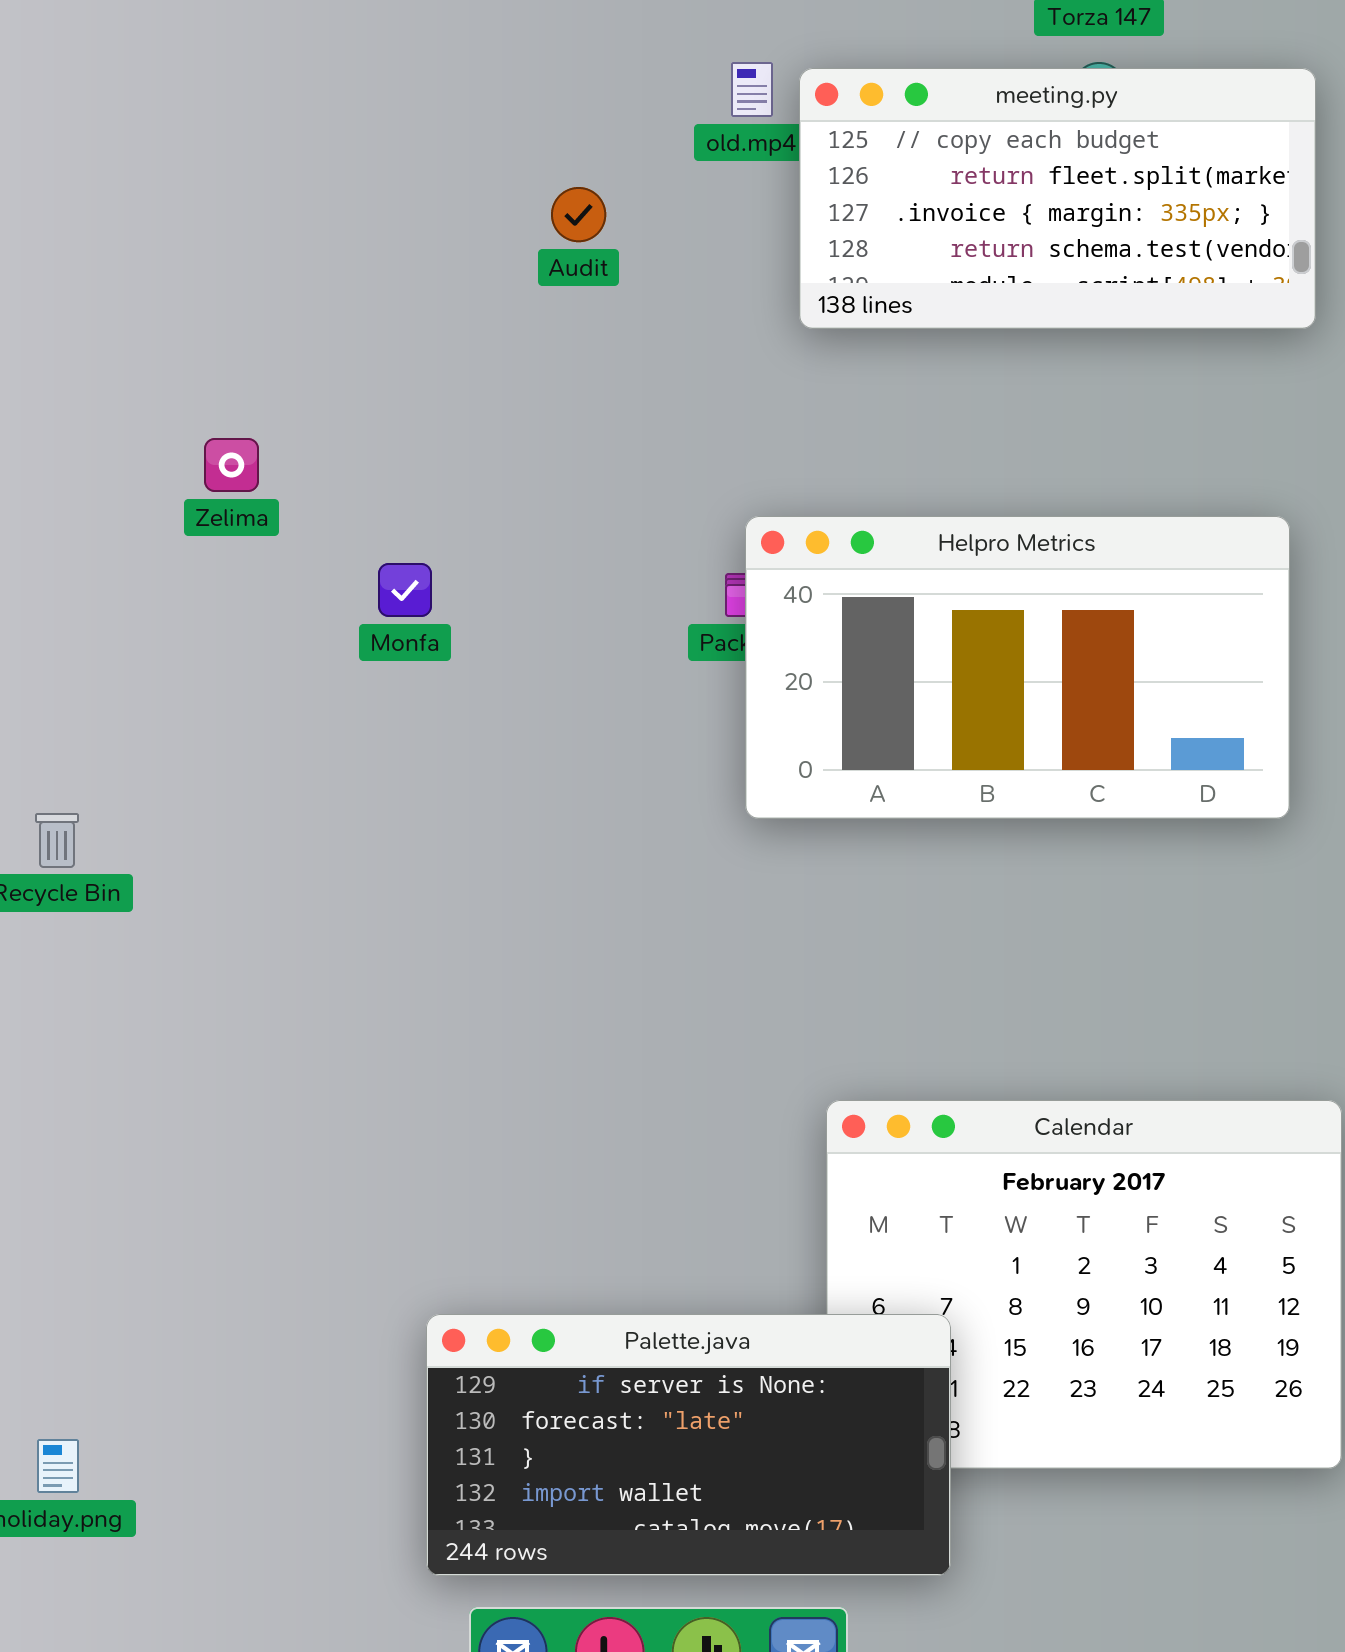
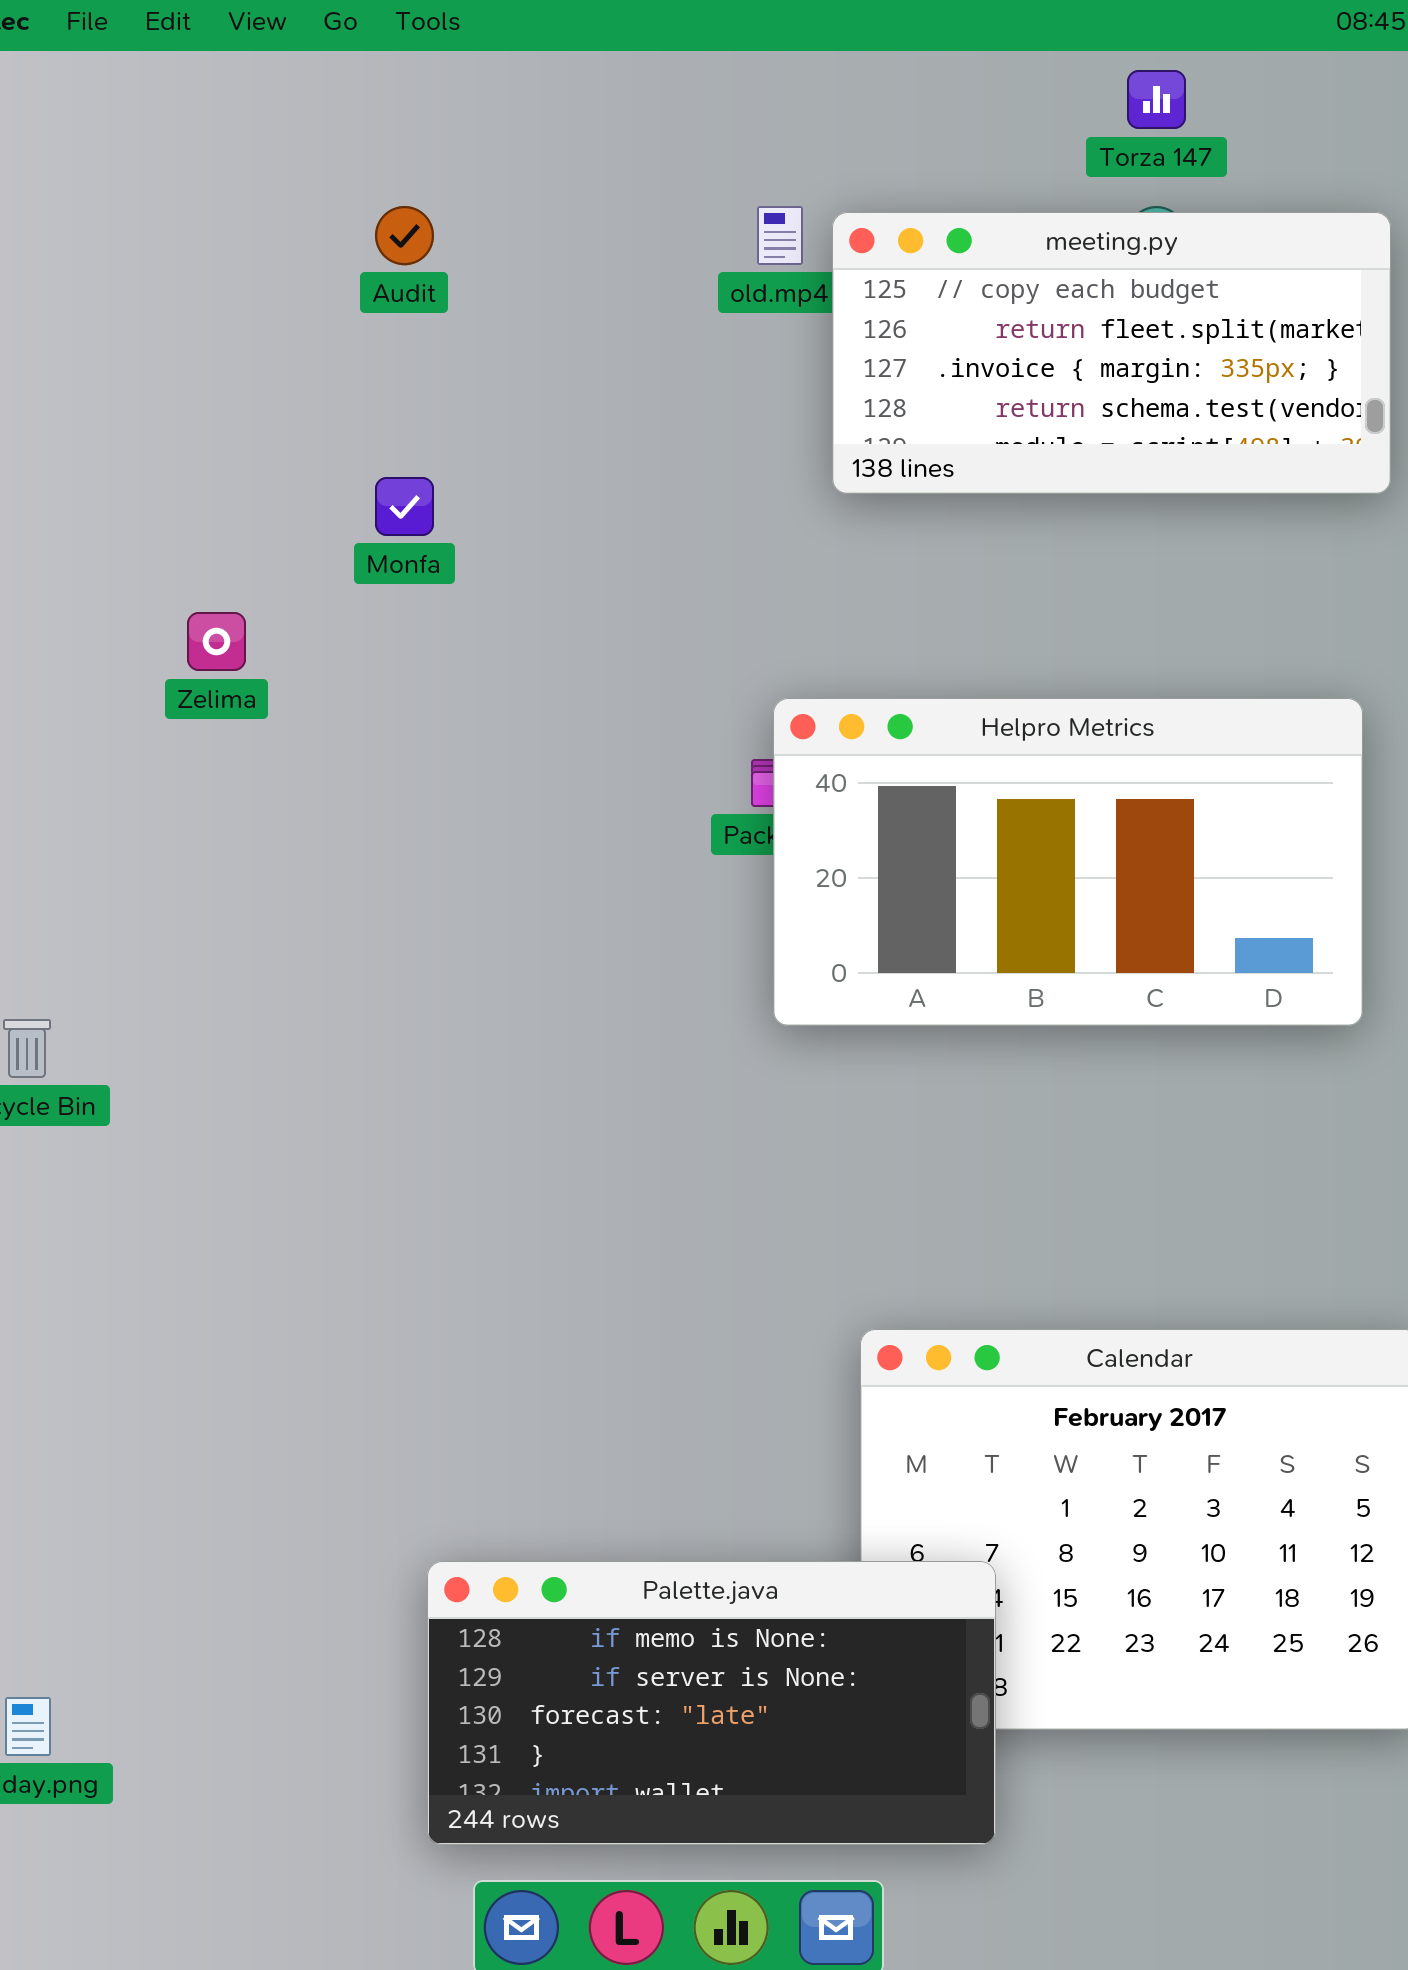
Audit: [551,187,606,242] -> [375,206,434,265], moved
Monfa: [378,563,432,617] -> [375,477,434,536], moved
Palette.java: [426,1314,951,1576] -> [427,1561,996,1845], scrolled up 1 row

